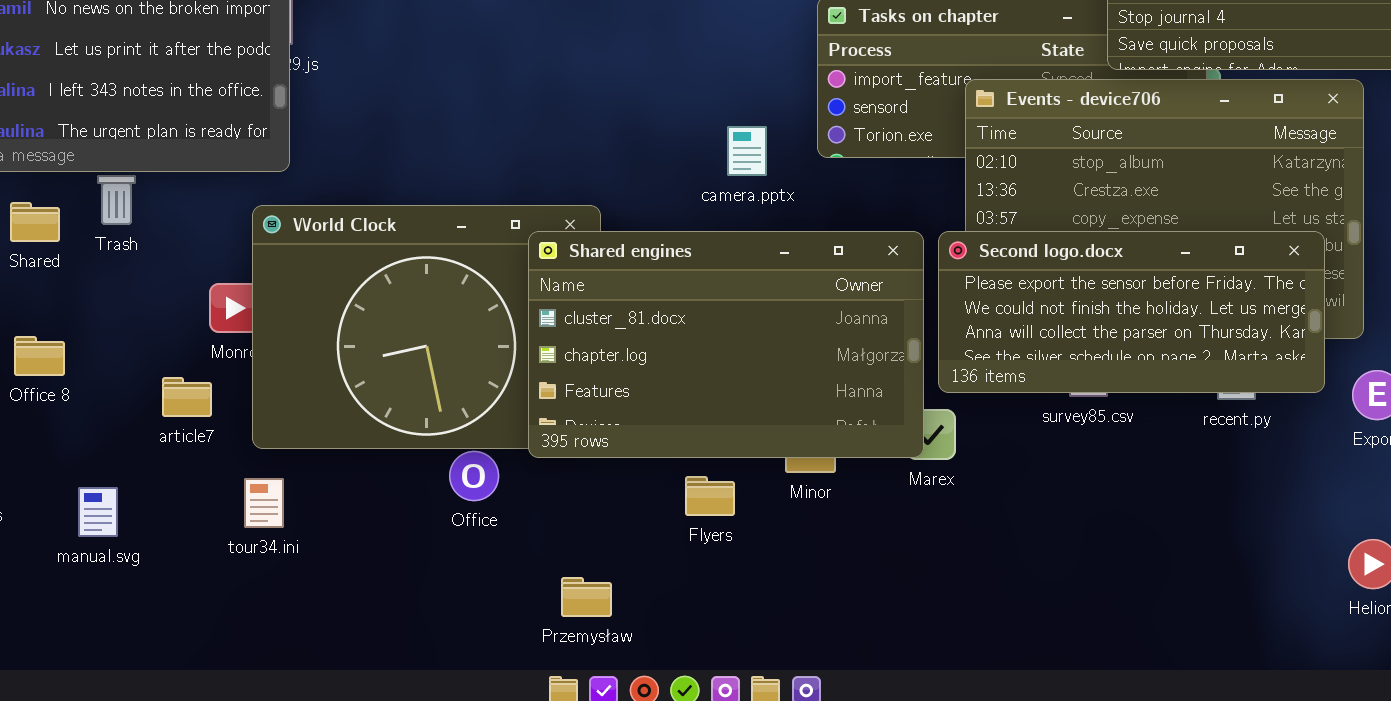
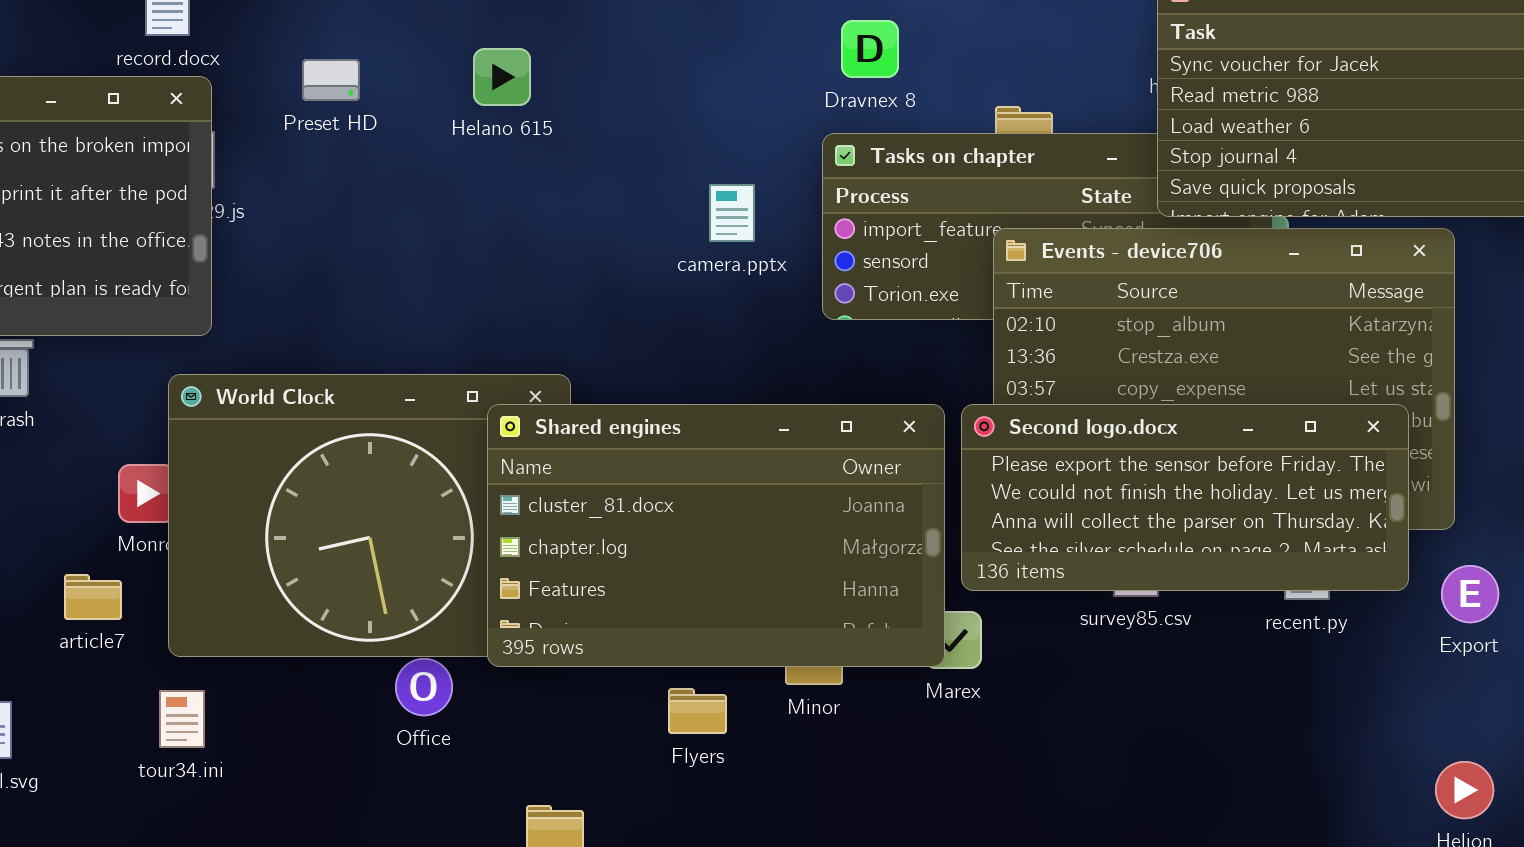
camera.pptx: [727,126,767,176] -> [709,184,755,242], moved

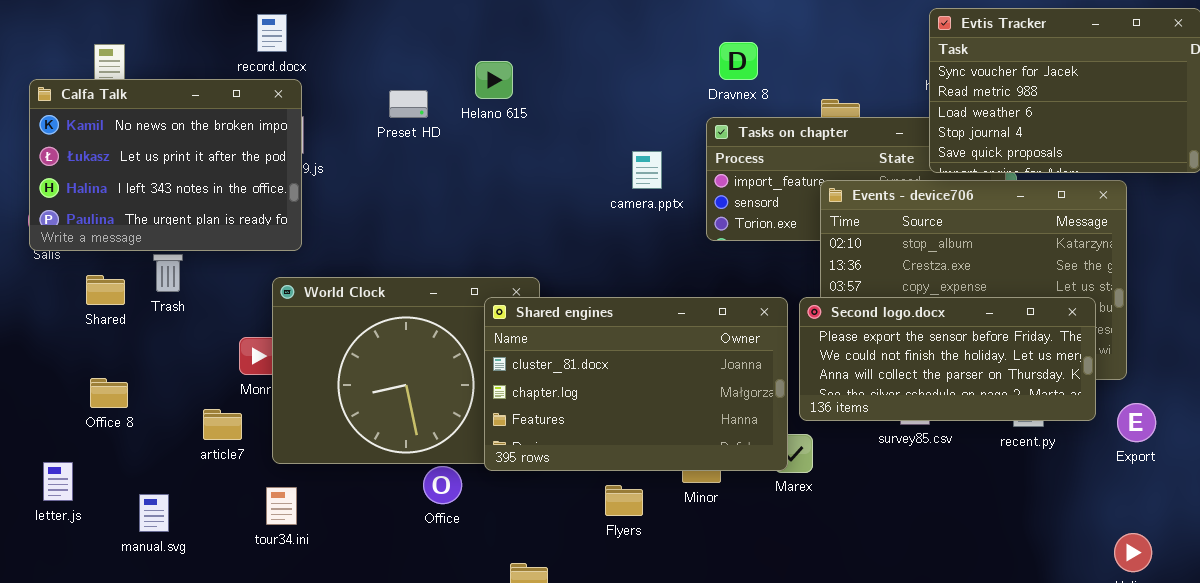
Preset HD: [302,59,360,101] -> [389,90,428,118], moved

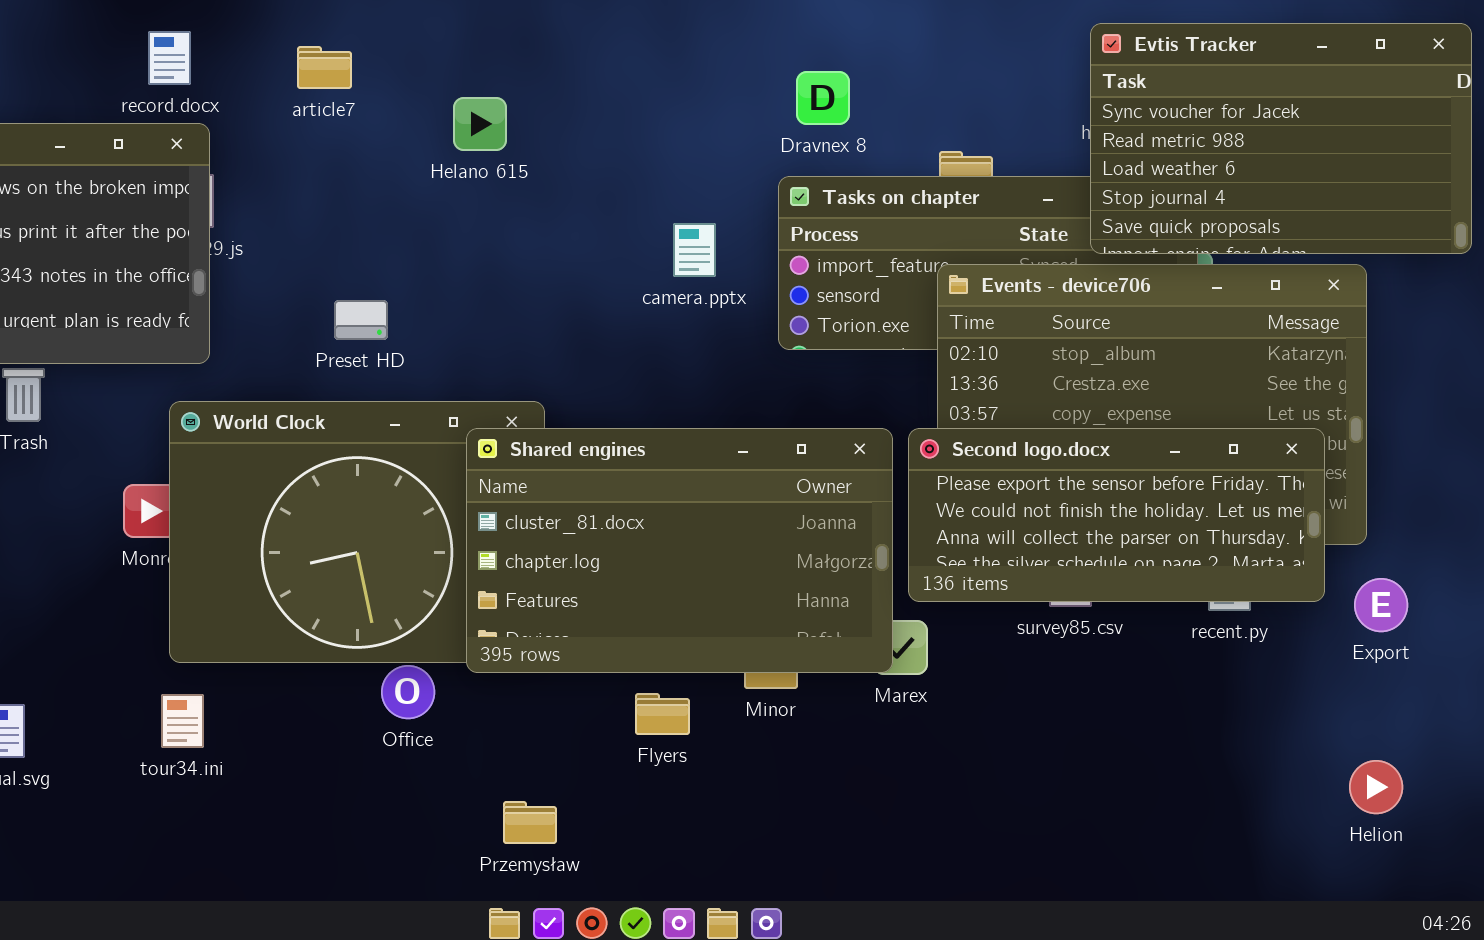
Preset HD: [389,90,428,118] -> [334,300,388,340], moved
article7: [203,409,242,440] -> [297,46,352,89], moved

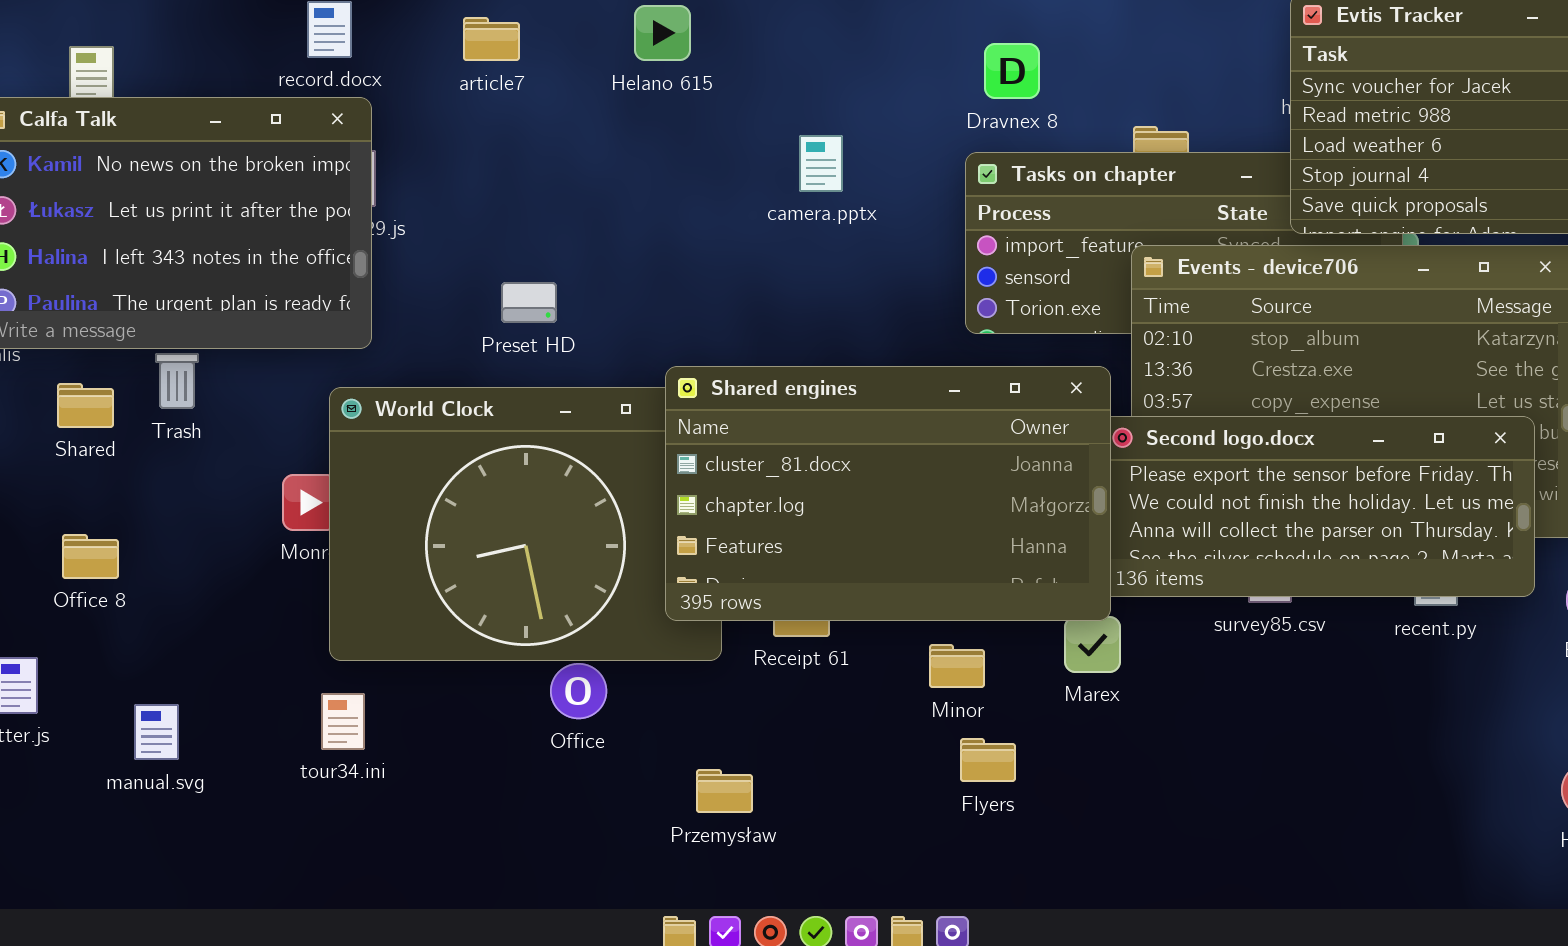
Helano 615: [453,97,507,151] -> [634,5,691,61], moved
camera.pptx: [673,223,716,277] -> [799,135,843,192], moved
Shared engines: [466,428,893,673] -> [665,366,1111,621], moved
Flyers: [635,693,690,735] -> [960,738,1016,782], moved
Przemysław: [503,801,557,844] -> [696,769,753,813], moved

